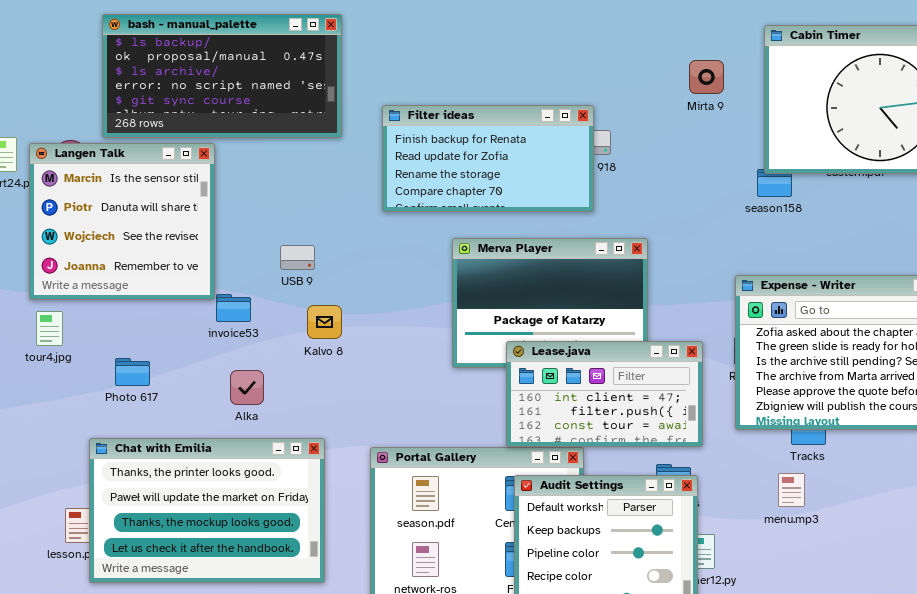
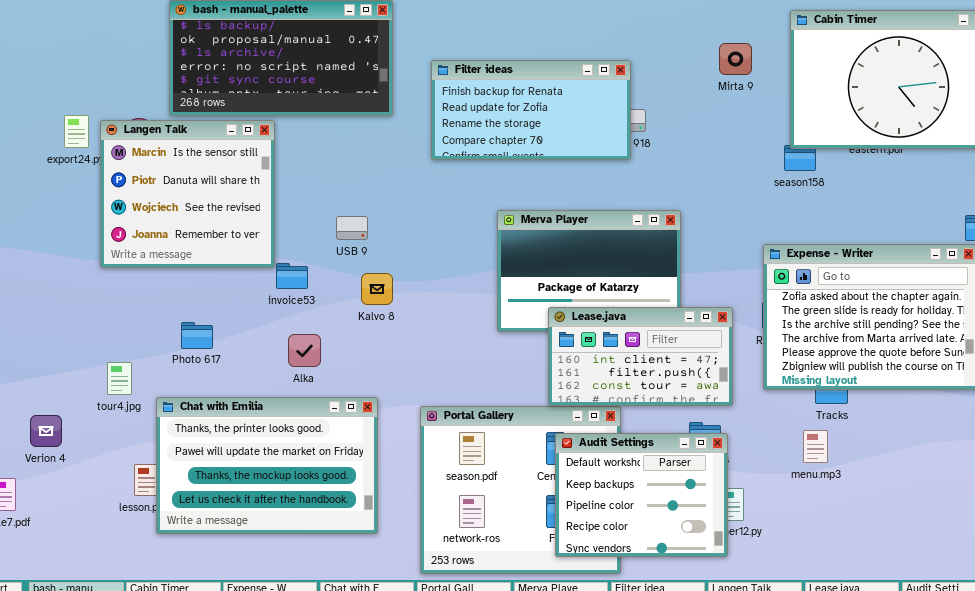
Filter ideas: [382,105,594,212] -> [431,60,631,160], moved
tour4.jpg: [36,311,63,346] -> [107,362,132,395], moved

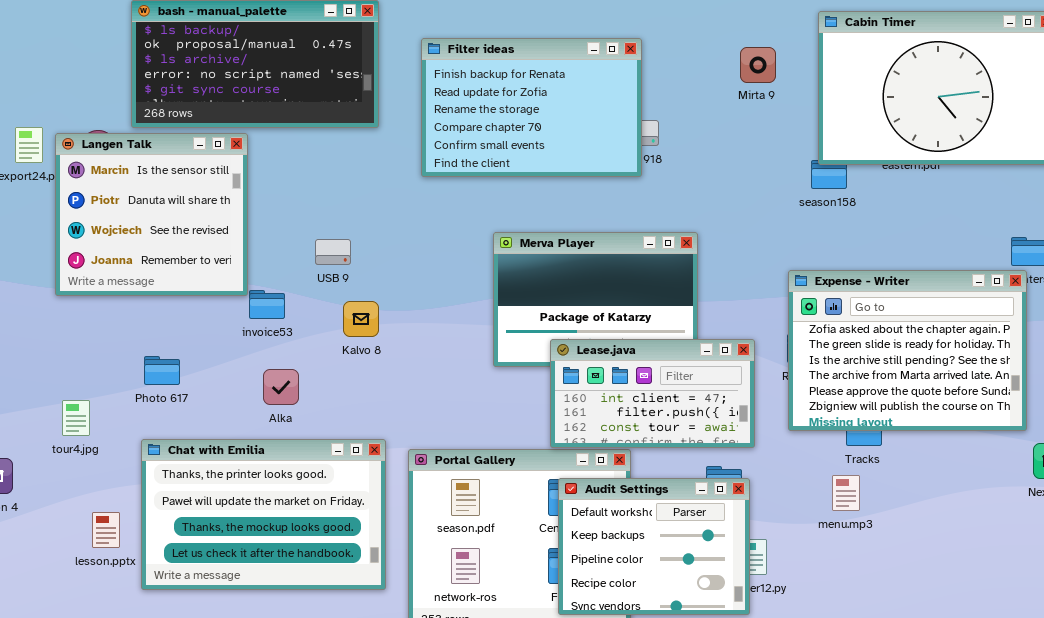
Filter ideas: [431,60,631,160] -> [421,38,642,177], resized
Chat with Emilia: [156,397,378,534] -> [141,439,386,590], moved

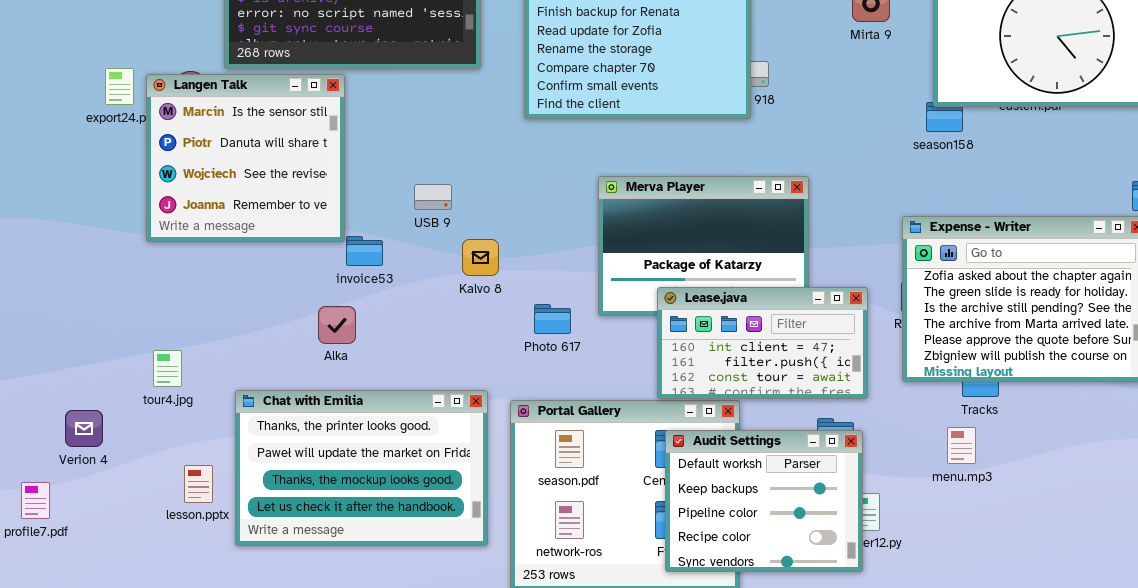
Kalvo 8: [343,301,379,337] -> [462,239,499,276], moved
Photo 617: [144,356,180,385] -> [534,304,571,334], moved
Alka: [263,369,299,405] -> [318,306,356,344], moved

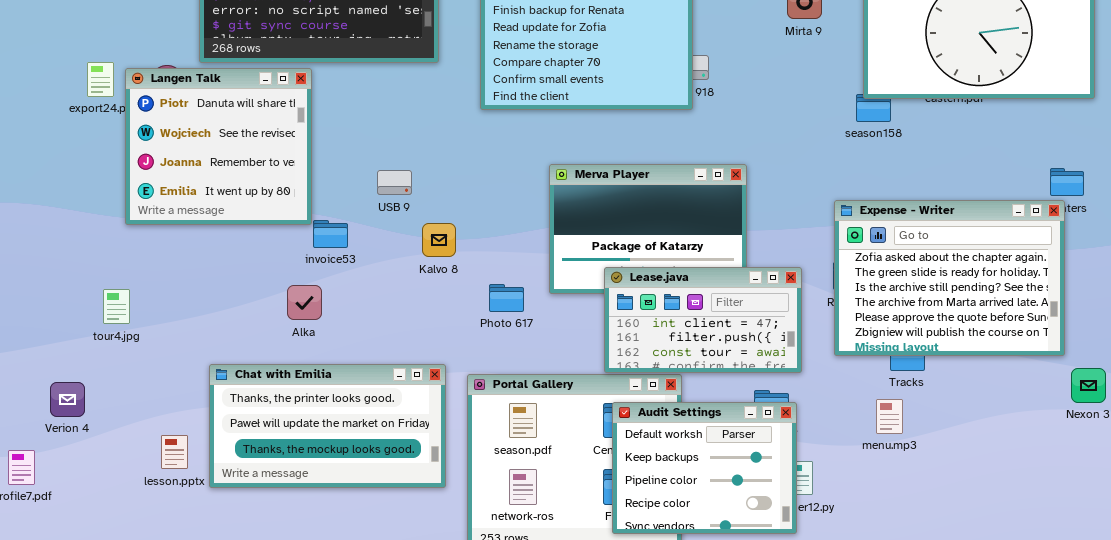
Langen Talk: [146,74,345,242] -> [125,68,312,225], scrolled down 1 row
tour4.jpg: [153,350,182,387] -> [103,289,130,324], moved
Chat with Emilia: [235,390,488,546] -> [209,364,446,488], resized

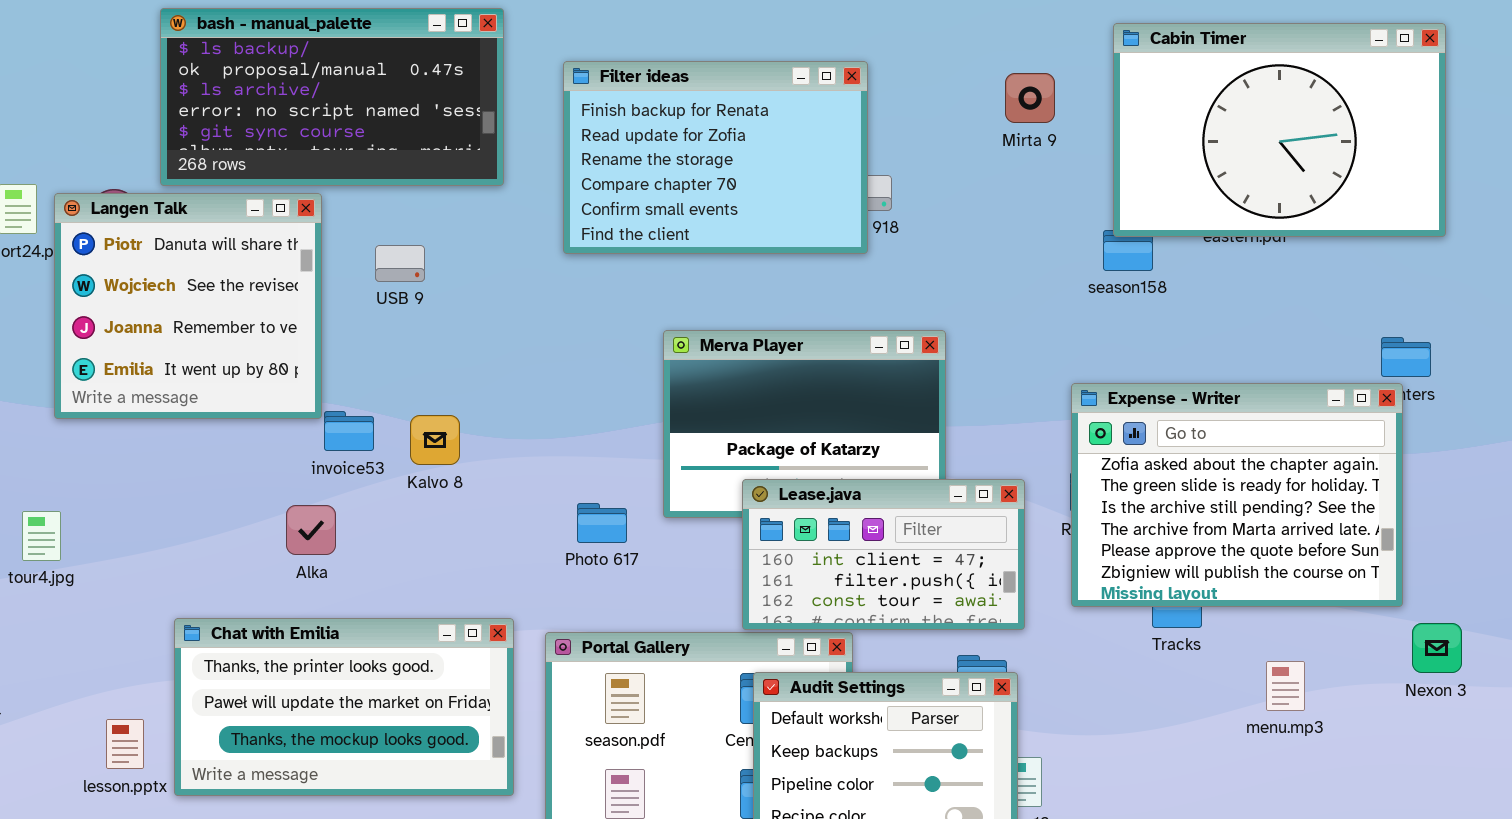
USB 9: [377,170,412,195] -> [375,245,425,282], moved
Kalvo 8: [422,223,456,257] -> [410,415,460,465], moved
menu.mp3: [876,399,903,434] -> [1266,661,1305,711], moved

